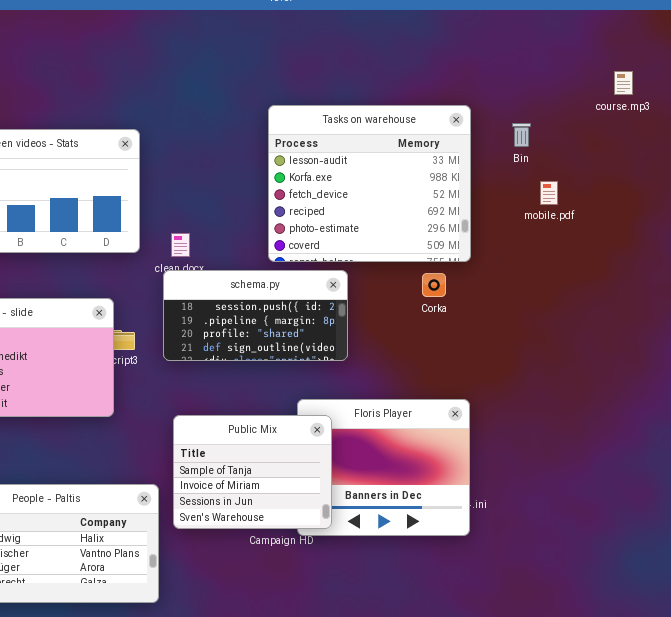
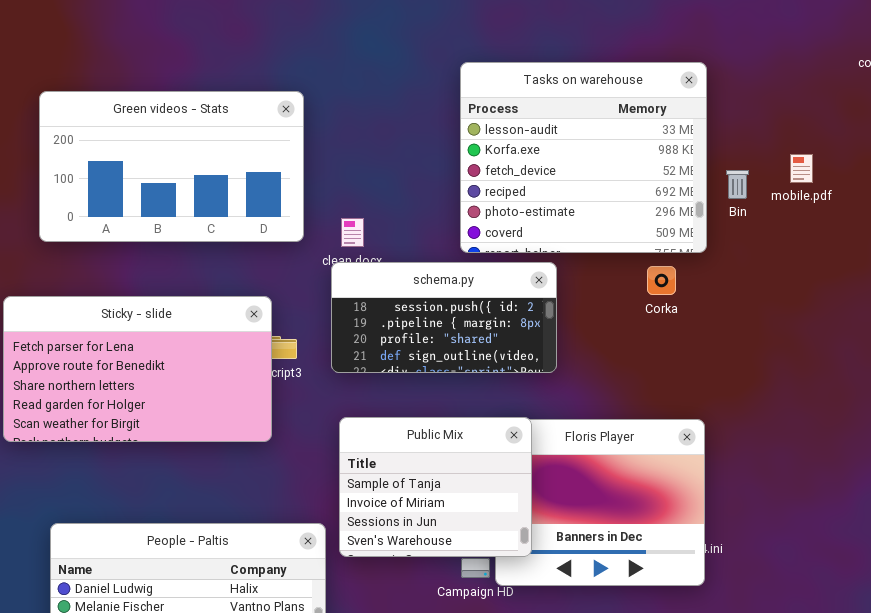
Bin: [512,123,531,147] -> [726,170,749,199], moved
Public Mix: [173,415,332,529] -> [339,417,532,557], moved

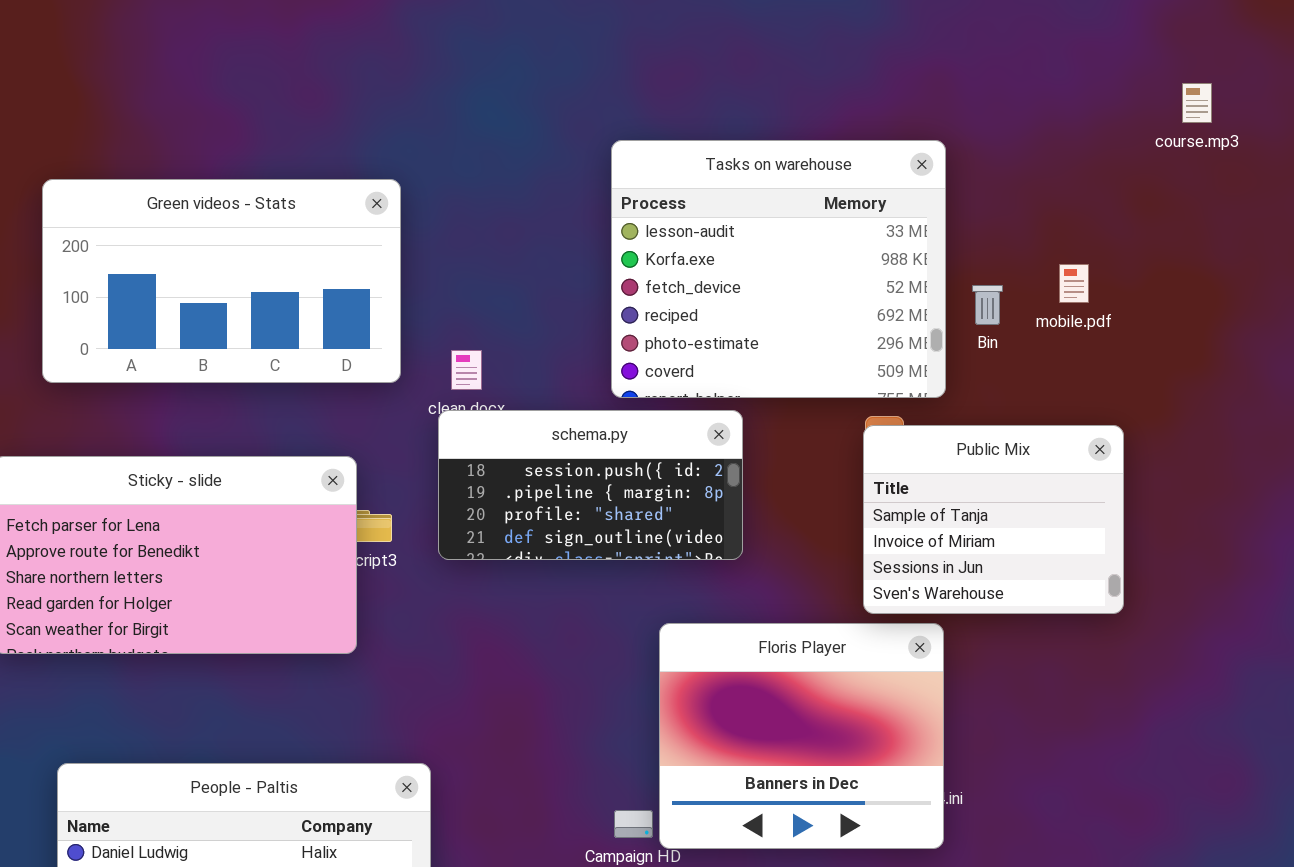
Public Mix: [339,417,532,557] -> [863,425,1124,614], moved

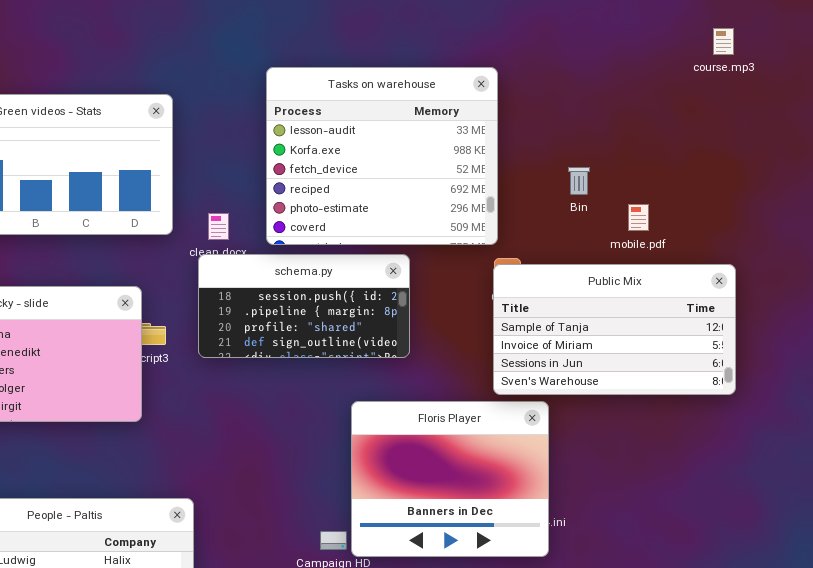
Tasks on warehouse: [611,140,946,398] -> [266,67,498,245], moved
mobile.pdf: [1059,264,1089,303] -> [628,204,649,231], moved
Public Mix: [863,425,1124,614] -> [493,264,736,395], resized

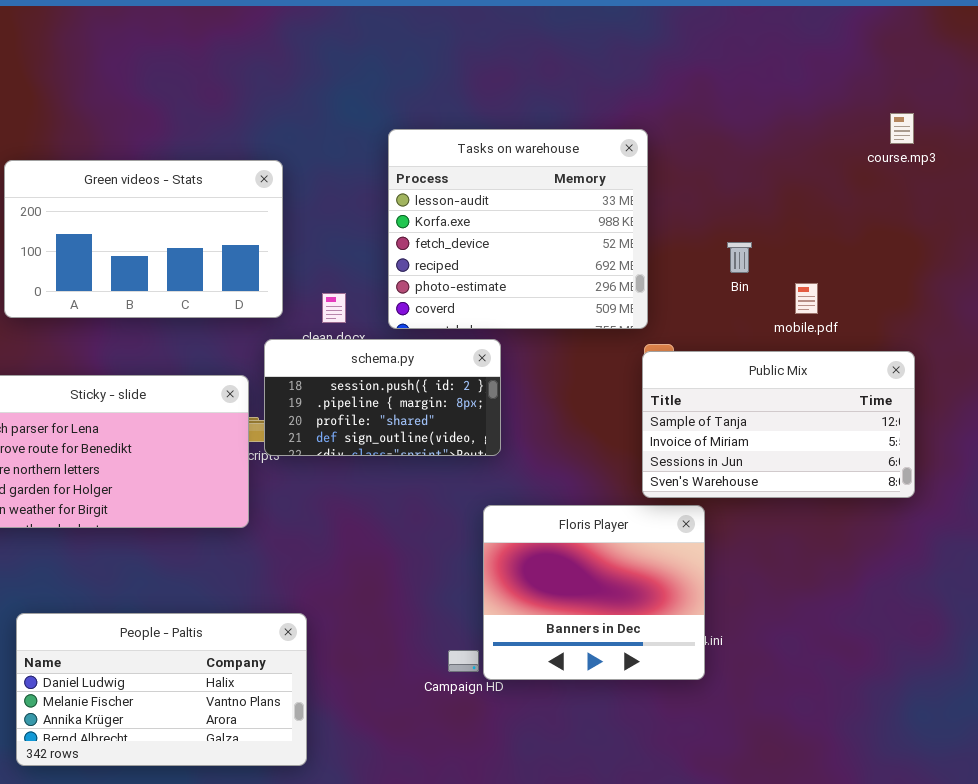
course.mp3: [713,28,734,55] -> [890,113,914,144], moved
schema.py: [198,254,410,358] -> [264,339,501,456], moved

